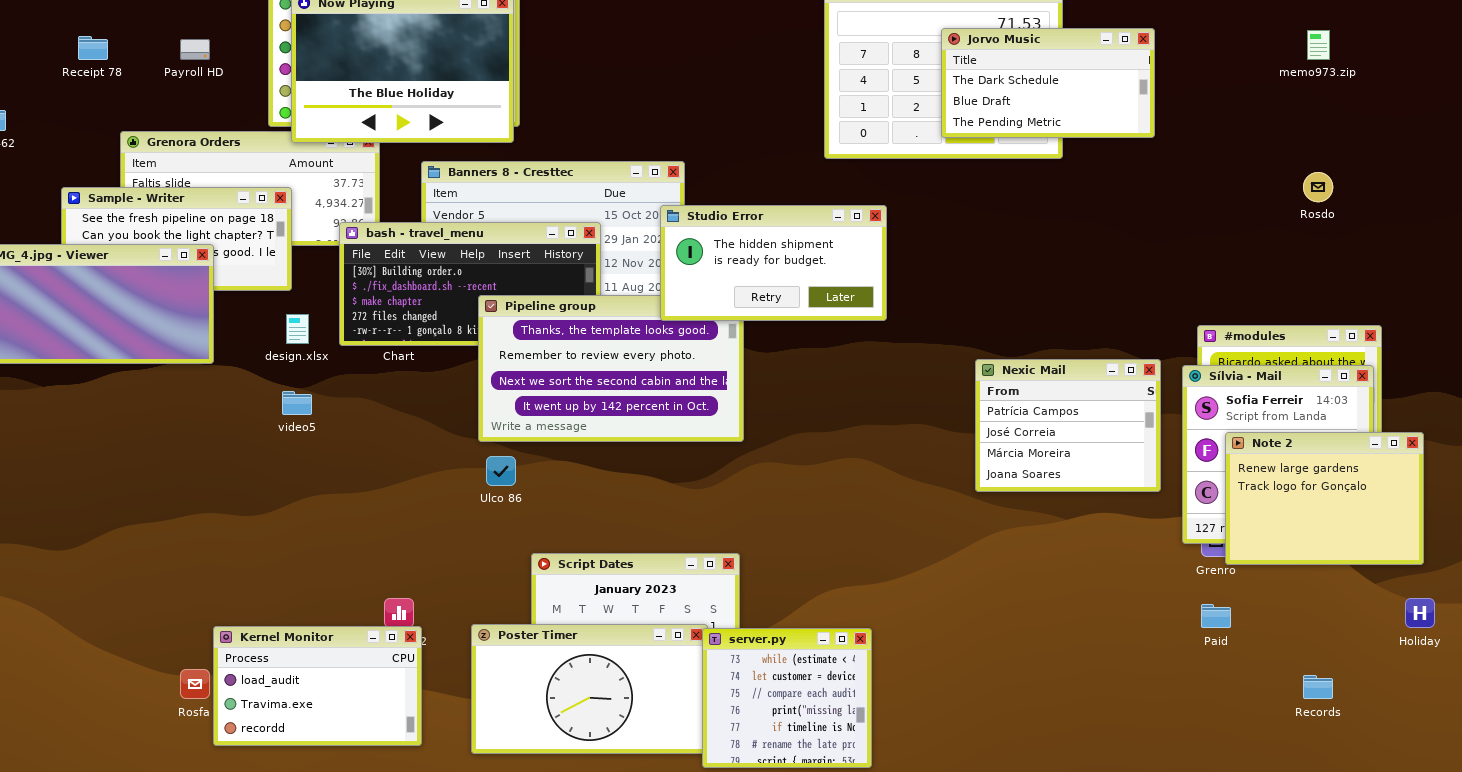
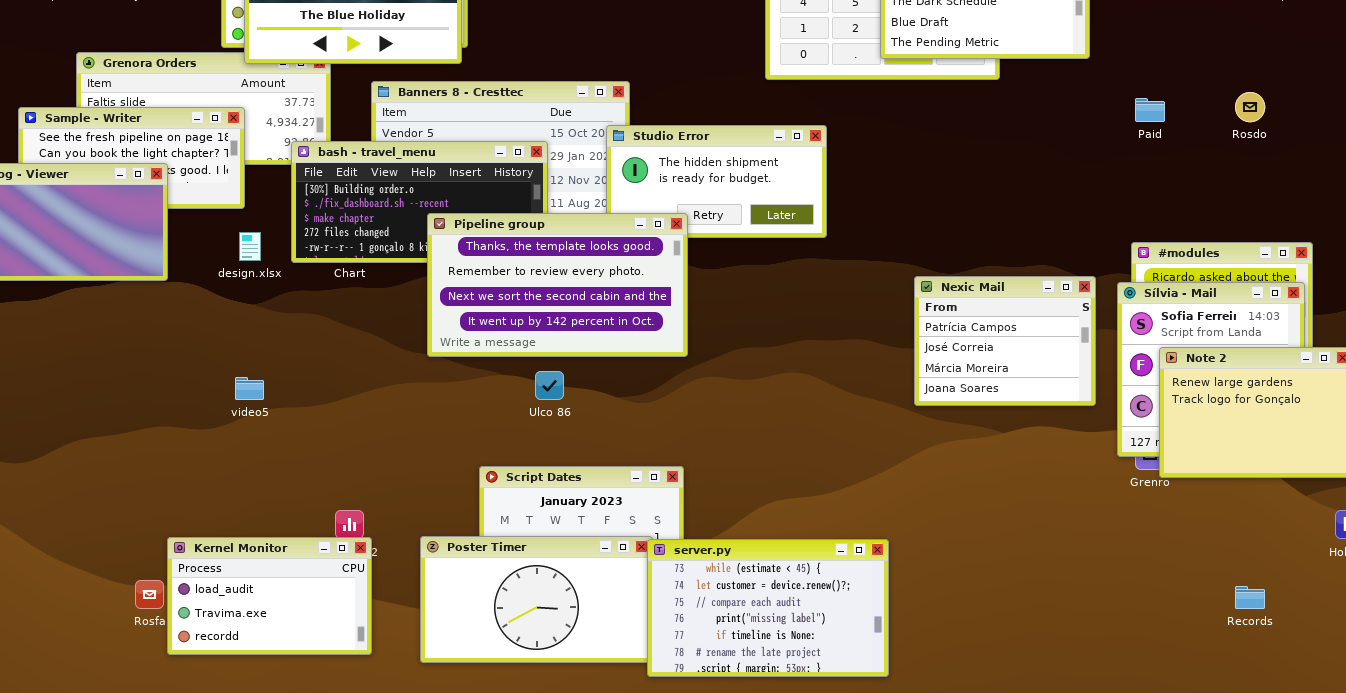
Pipeline group: [478,295,744,442] -> [427,213,688,357], raised
video5: [282,391,312,415] -> [235,377,264,400], moved
Ulco 86: [486,456,516,486] -> [535,371,564,400], moved
Paid: [1201,604,1231,628] -> [1135,98,1165,122], moved
server.py: [702,628,872,768] -> [647,539,889,677], resized

